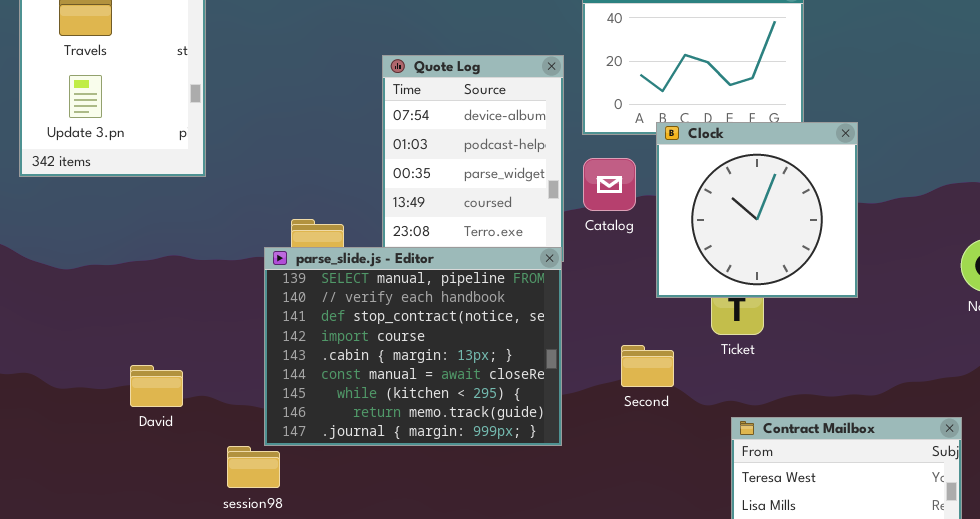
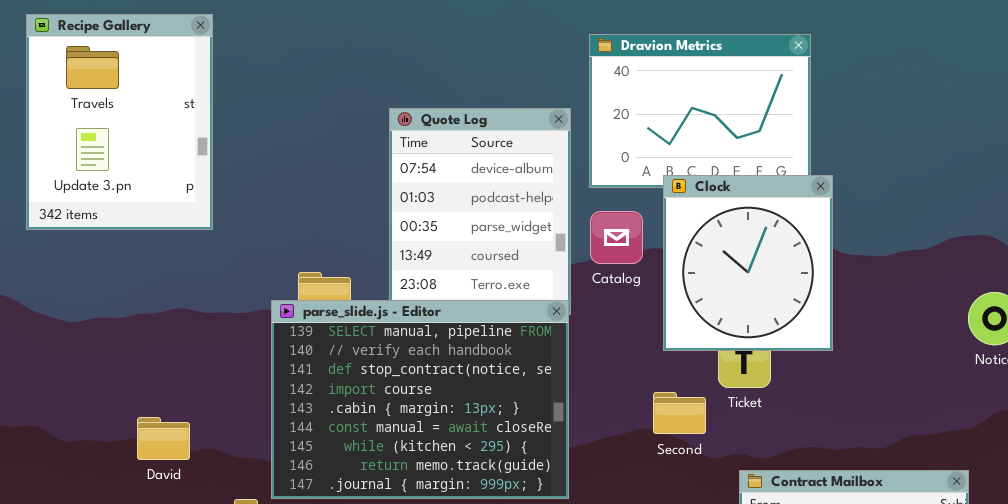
Clock: [656,122,858,298] -> [663,175,833,351], resized
Second: [621,345,674,387] -> [653,392,706,434], moved

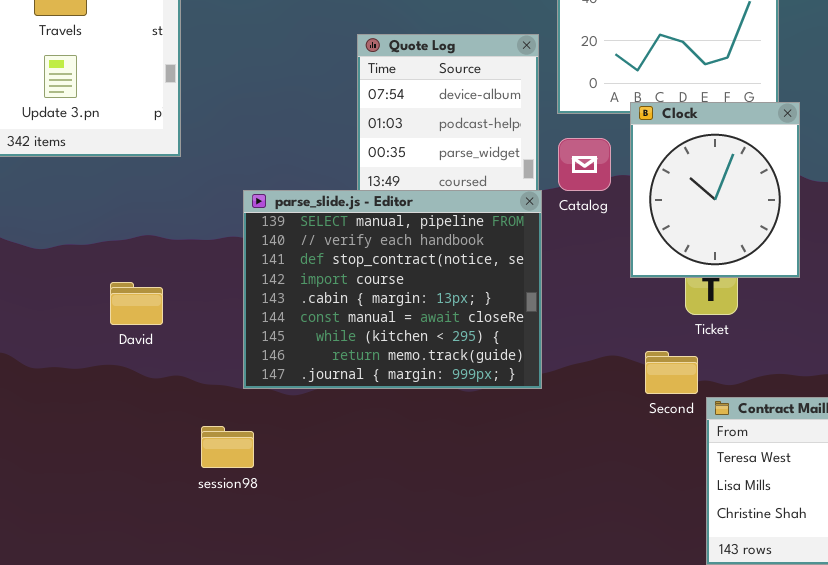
parse_slide.js - Editor: [271,300,569,499] -> [243,190,542,389], moved
Second: [653,392,706,434] -> [645,351,698,394], moved
David: [137,417,190,460] -> [110,282,163,325], moved

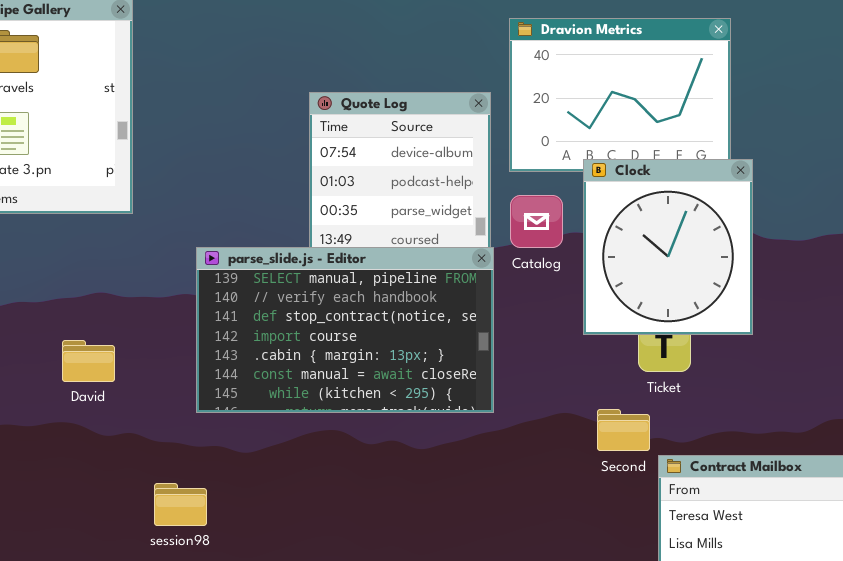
parse_slide.js - Editor: [243,190,542,389] -> [196,247,494,413], resized

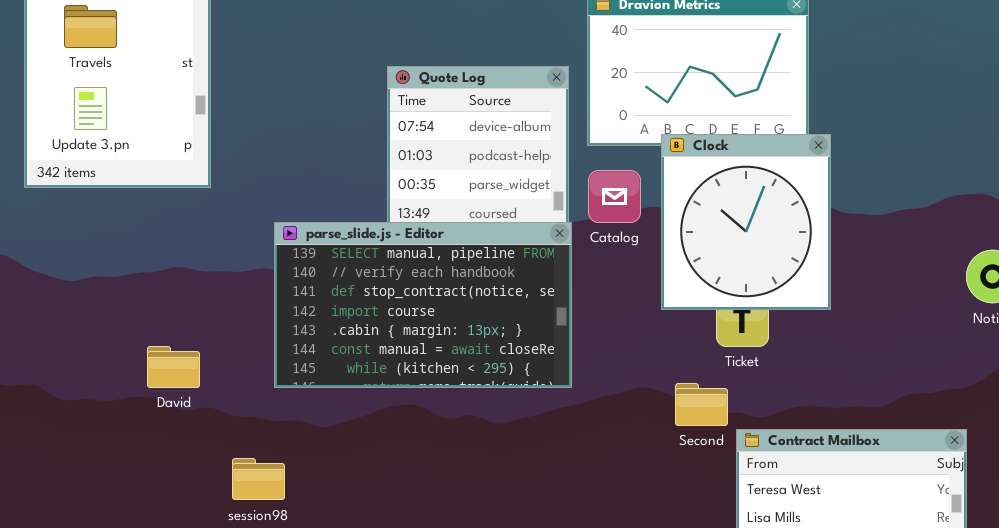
David: [62,340,115,382] -> [147,346,200,388], moved

